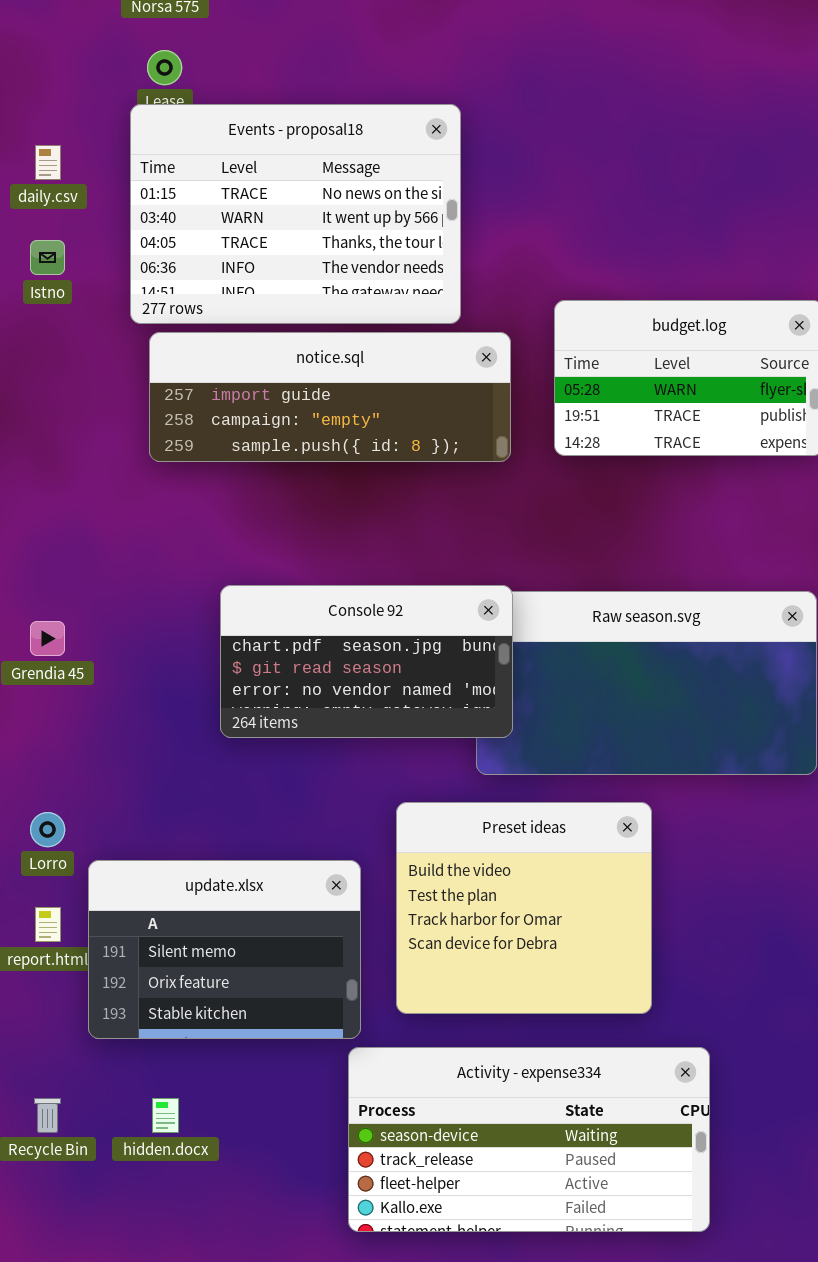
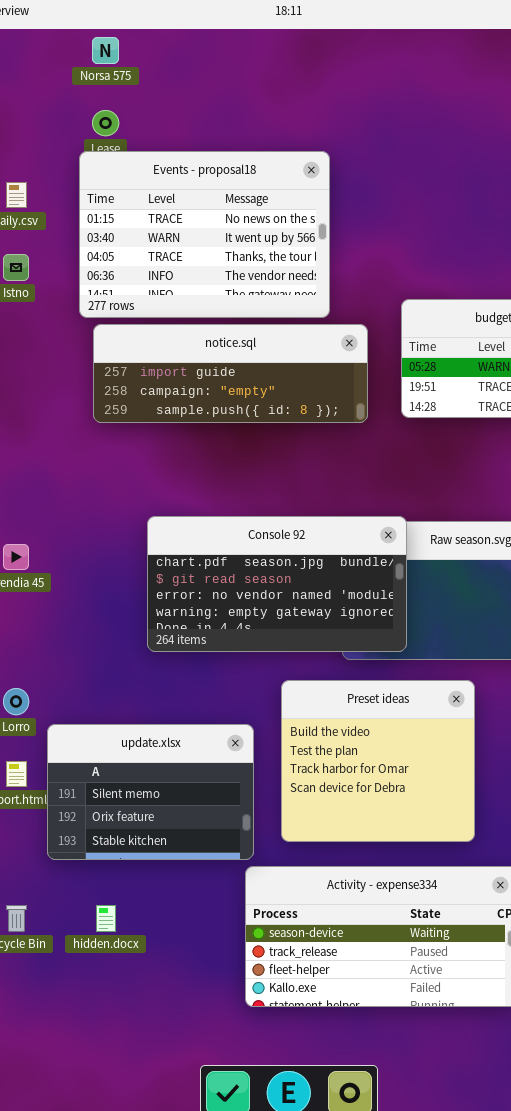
Console 92: [220,585,513,738] -> [147,516,407,652], resized

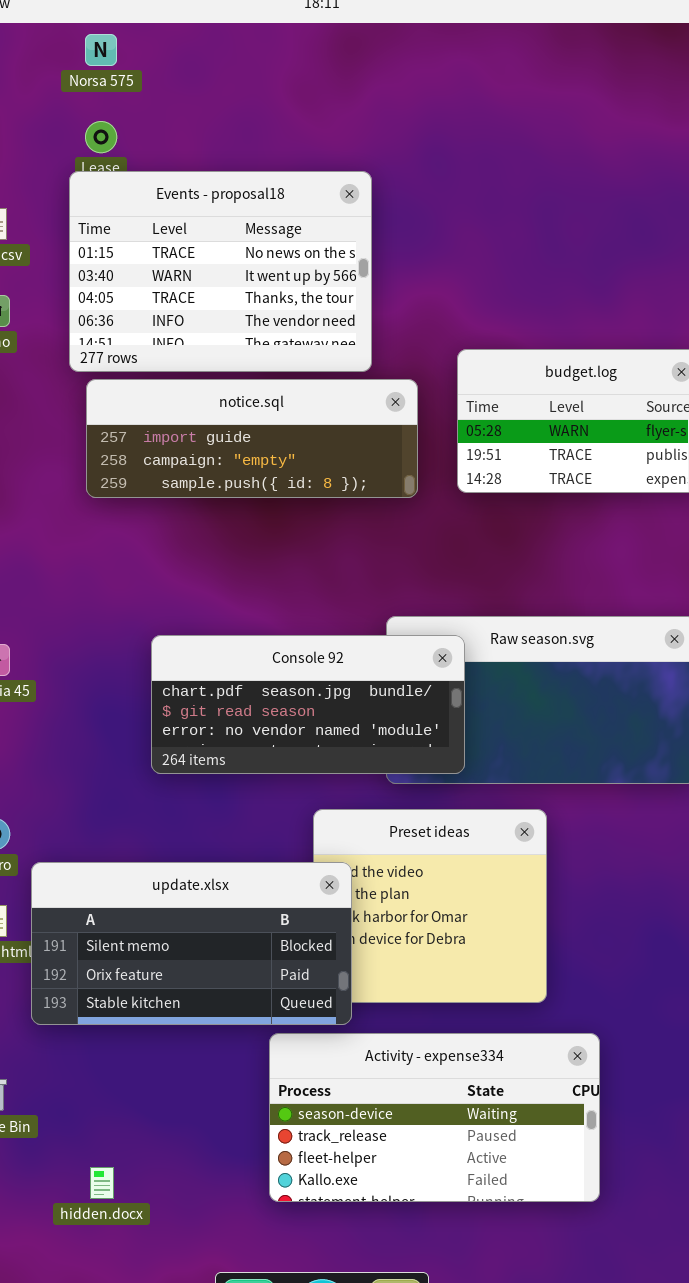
Console 92: [147,516,407,652] -> [151,635,465,774], resized
update.xlsx: [47,724,254,860] -> [31,862,352,1025], resized
hidden.docx: [96,905,116,932] -> [90,1167,114,1199], moved

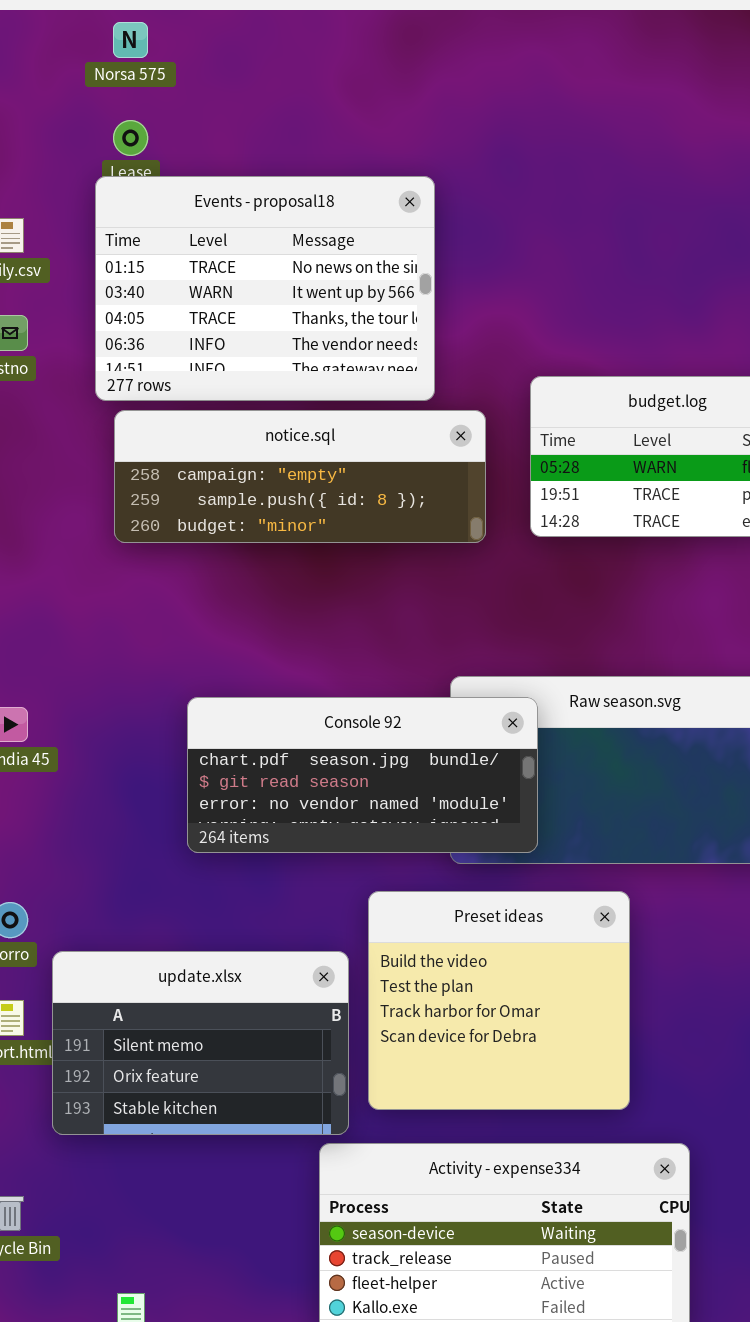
notice.sql: [86,379,418,498] -> [114,410,486,543], scrolled down 1 row
update.xlsx: [31,862,352,1025] -> [52,951,349,1135], resized

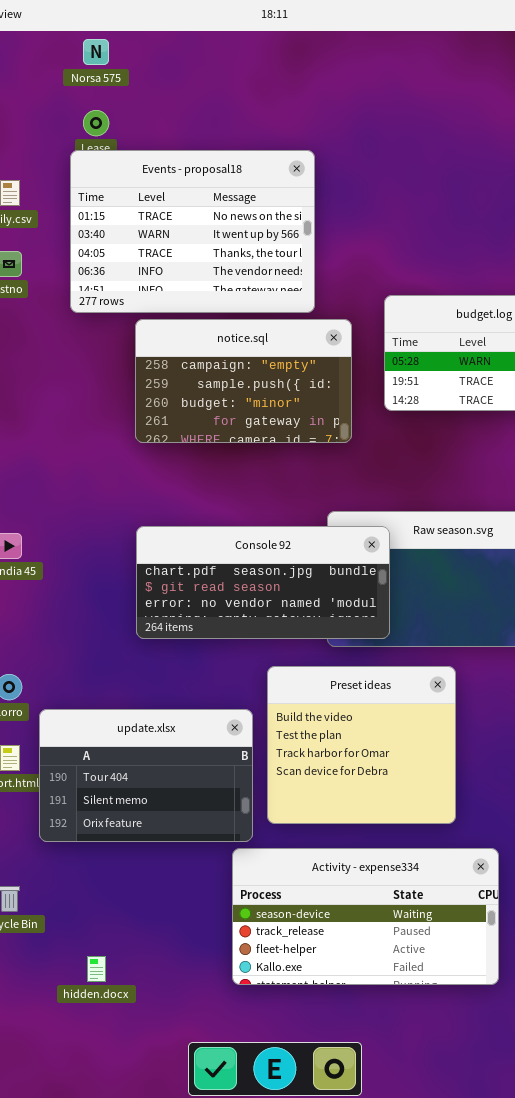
notice.sql: [114,410,486,543] -> [135,319,352,443], resized
update.xlsx: [52,951,349,1135] -> [39,709,253,842], scrolled up 1 row

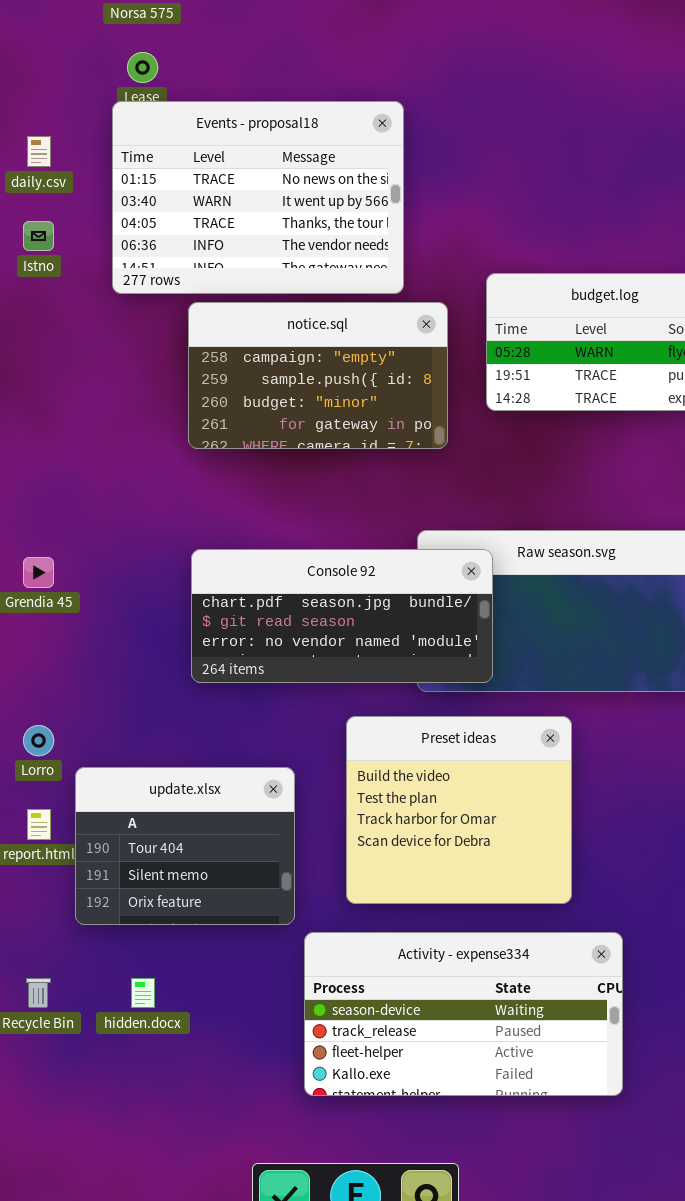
update.xlsx: [39,709,253,842] -> [75,767,295,925], resized
hidden.docx: [87,956,106,982] -> [131,978,155,1008], moved

